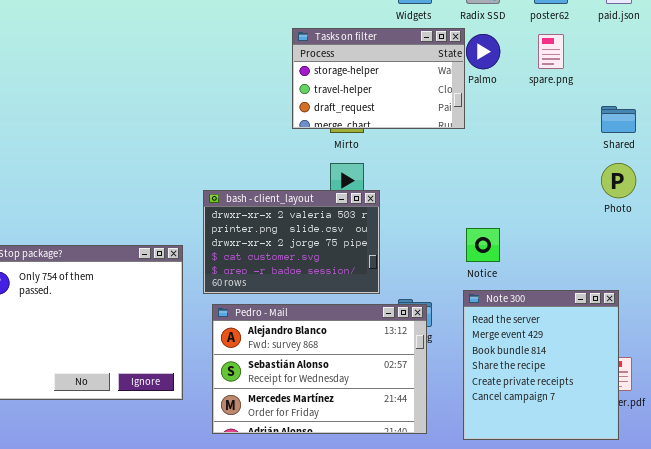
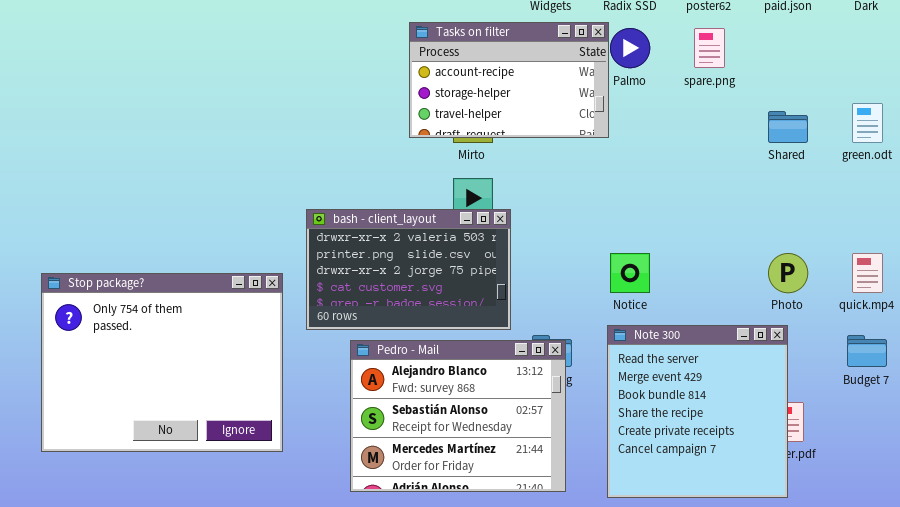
Tasks on filter: [292,28,465,129] -> [409,22,609,138], scrolled up 1 row
Photo: [601,163,636,198] -> [768,253,808,293], moved
Pedro - Mail: [212,304,427,434] -> [350,340,566,492], resized

